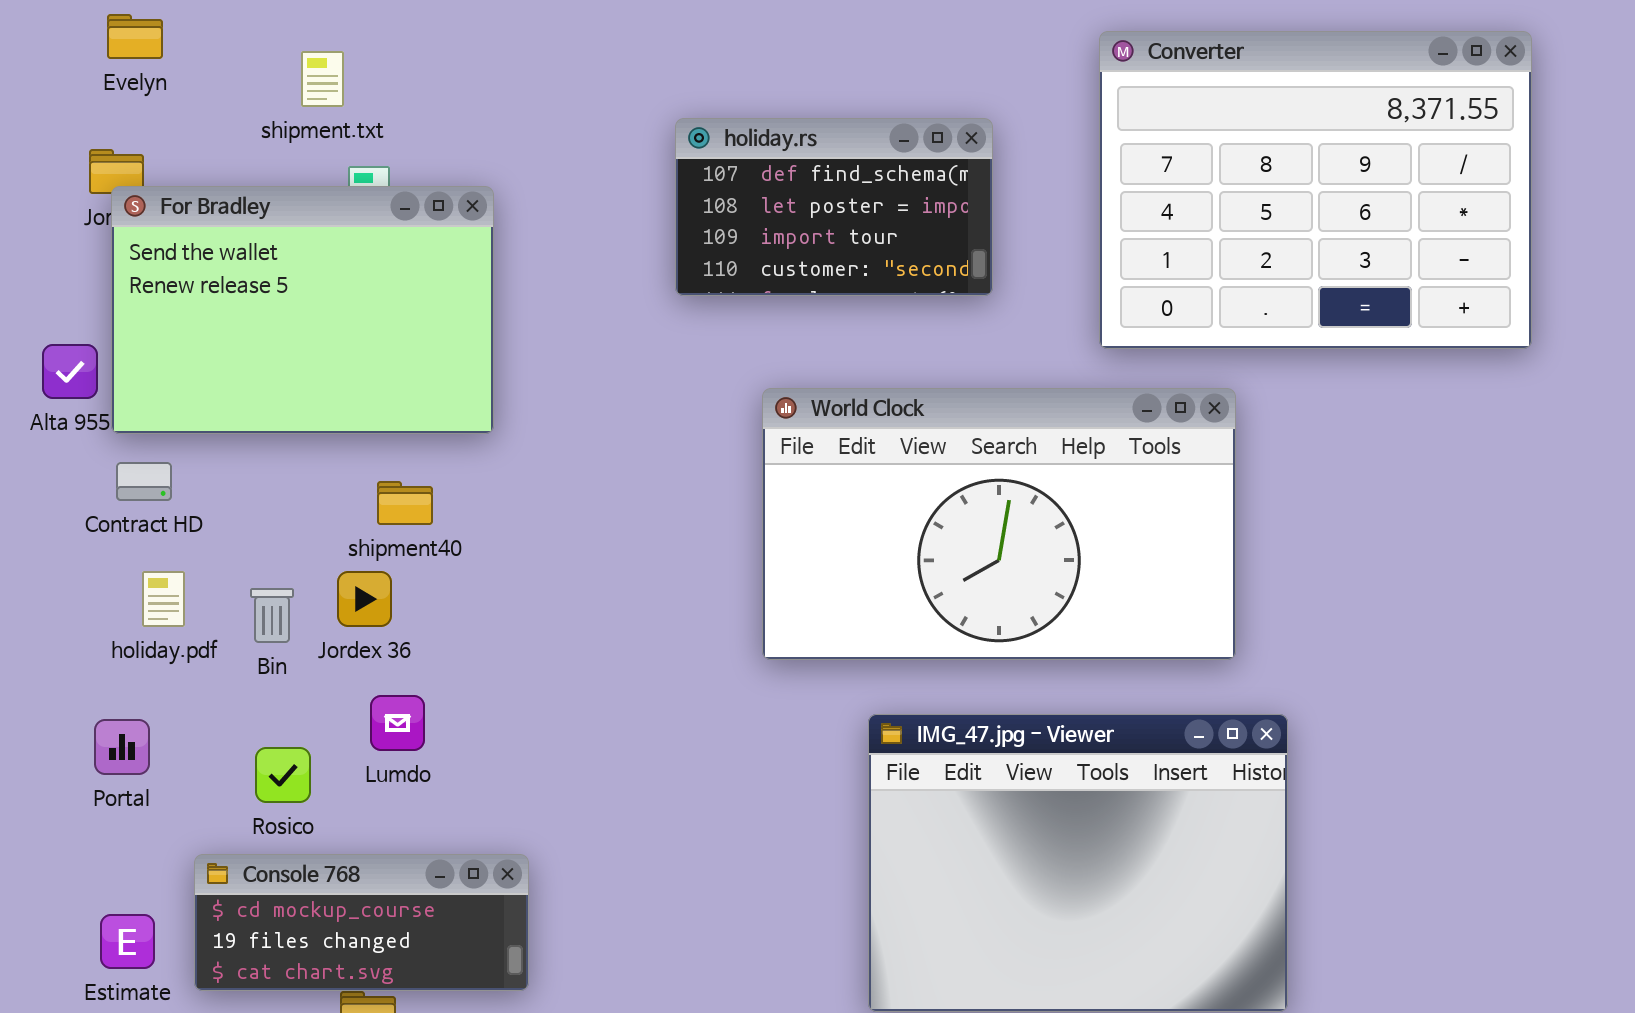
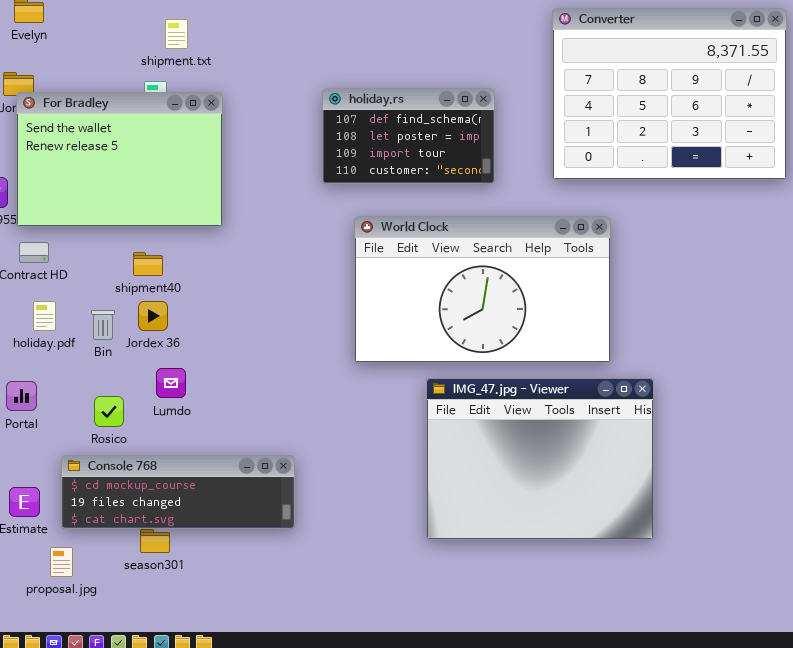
shipment.txt: [301,51,344,107] -> [165,19,188,49], moved
holiday.rs: [675,118,993,296] -> [322,88,495,184], moved
World Clock: [762,388,1236,660] -> [354,216,611,363], moved
shipment40: [377,481,433,525] -> [133,252,163,276], moved
Console 768: [194,854,529,991] -> [61,455,295,529], resized

